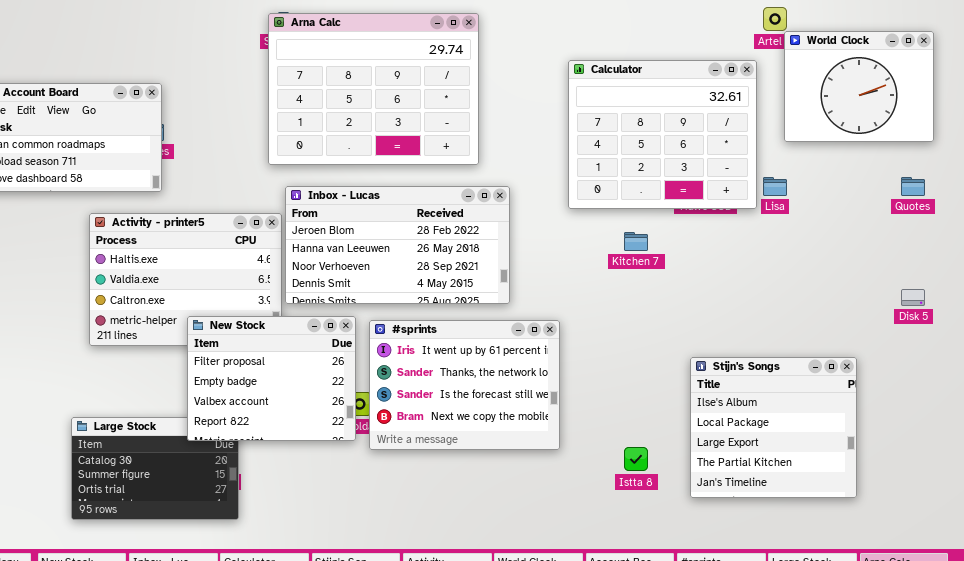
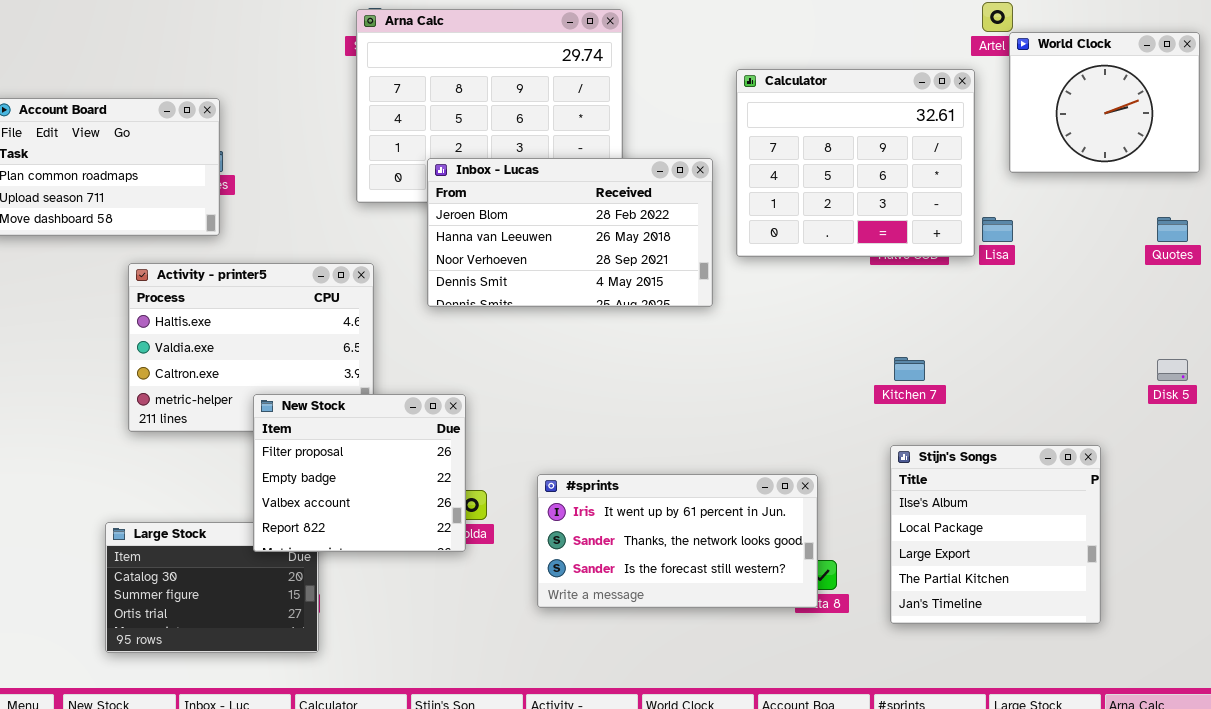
Inbox - Lucas: [285,186,510,304] -> [427,158,713,307], moved
Kitchen 7: [624,232,648,251] -> [894,357,925,381], moved
#sprints: [369,320,560,450] -> [537,474,818,608], moved, resized

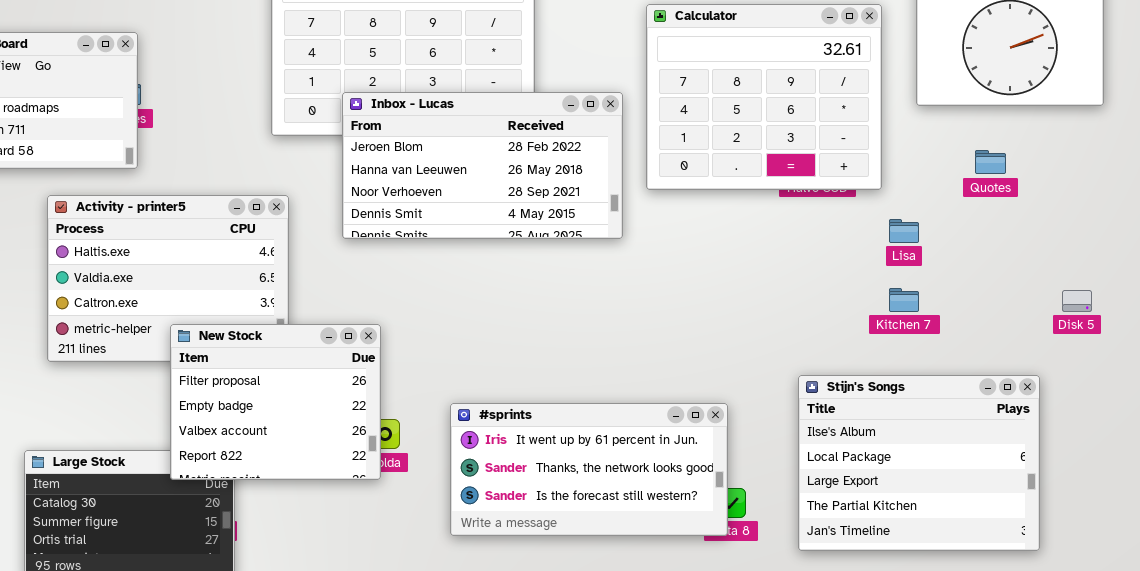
Lisa: [982,217,1013,242] -> [889,219,919,243], moved
Quotes: [1157,217,1188,242] -> [975,150,1006,174], moved
Kitchen 7: [894,357,925,381] -> [889,288,919,312], moved
Stijn's Songs: [890,445,1101,624] -> [798,375,1040,551], resized

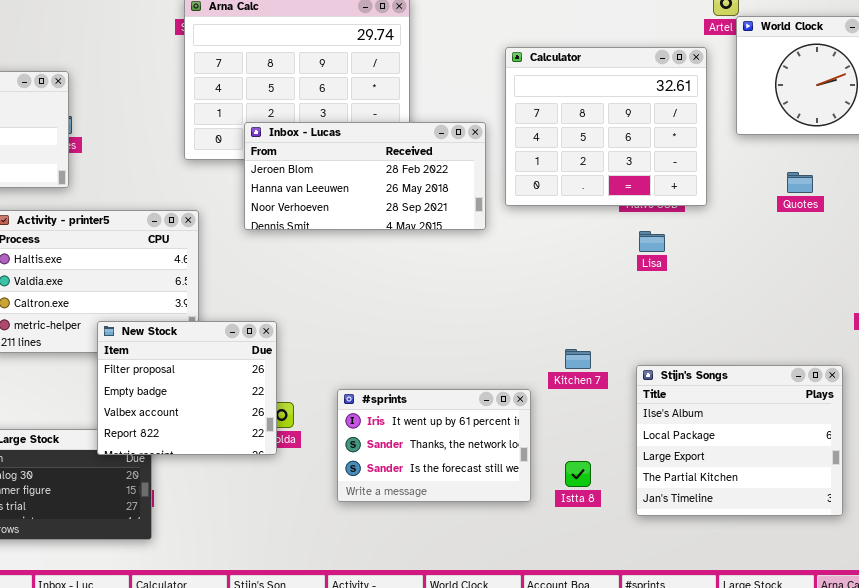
Inbox - Lucas: [342,92,623,239] -> [244,122,486,230], resized
Lisa: [889,219,919,243] -> [639,231,665,252], moved
Kitchen 7: [889,288,919,312] -> [565,349,591,369], moved
#sprints: [450,403,728,536] -> [337,389,531,502], resized

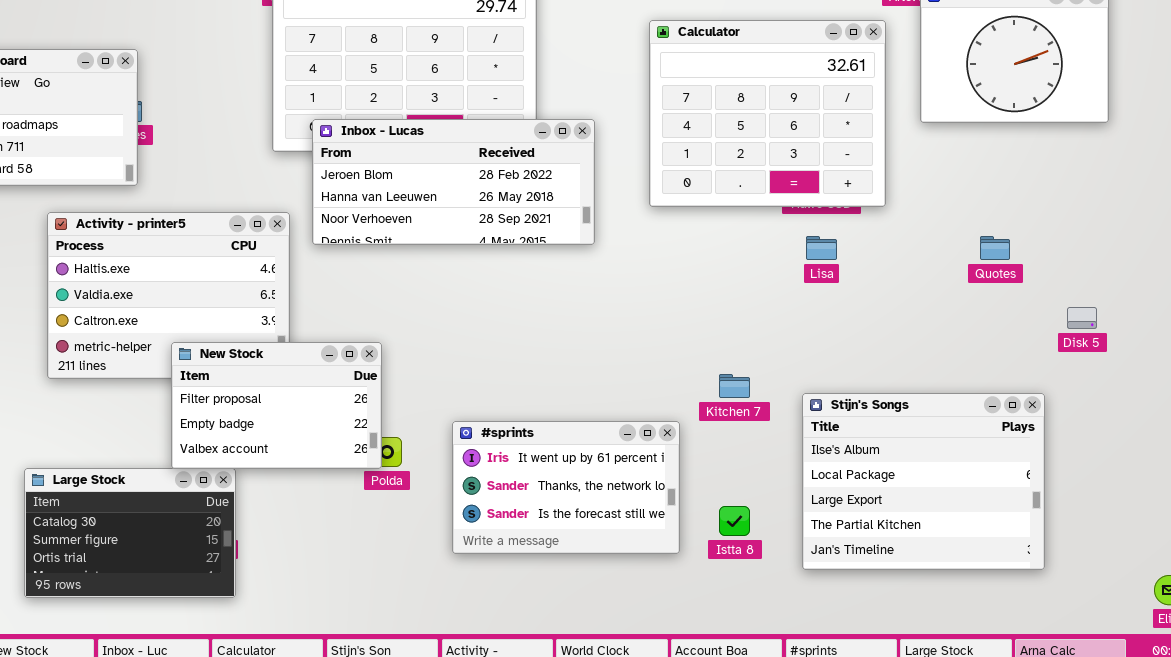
Inbox - Lucas: [244,122,486,230] -> [312,119,595,245], moved
Quotes: [787,172,813,193] -> [980,236,1010,260], moved
New Stock: [97,321,277,455] -> [171,342,382,469], resized

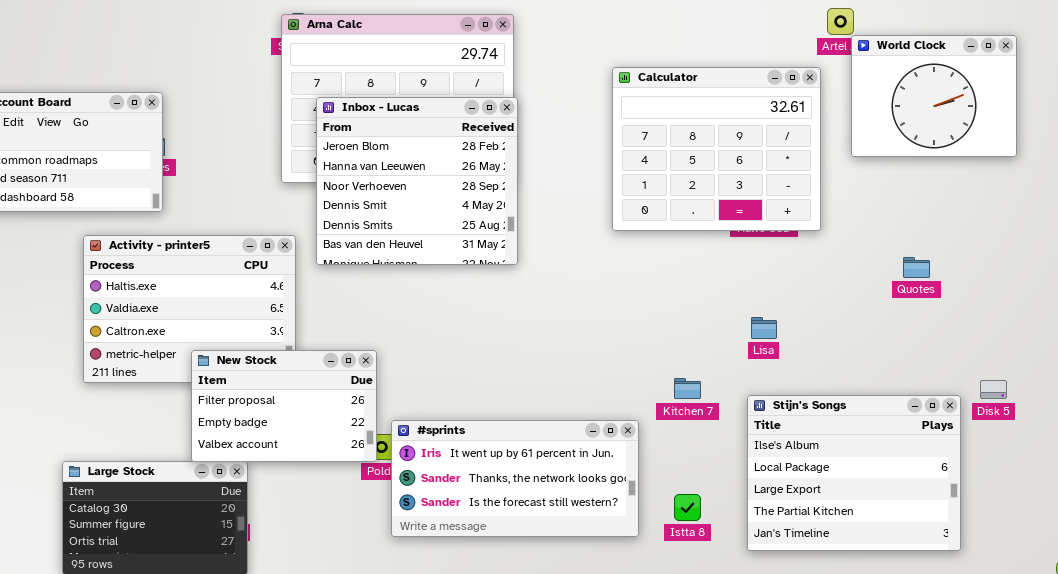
Inbox - Lucas: [312,119,595,245] -> [316,97,518,265], resized
Lisa: [806,236,837,260] -> [751,317,777,339], moved
Disk 5: [1067,307,1097,329] -> [980,380,1007,399], moved
#sprints: [452,421,680,554] -> [391,420,639,537], resized

